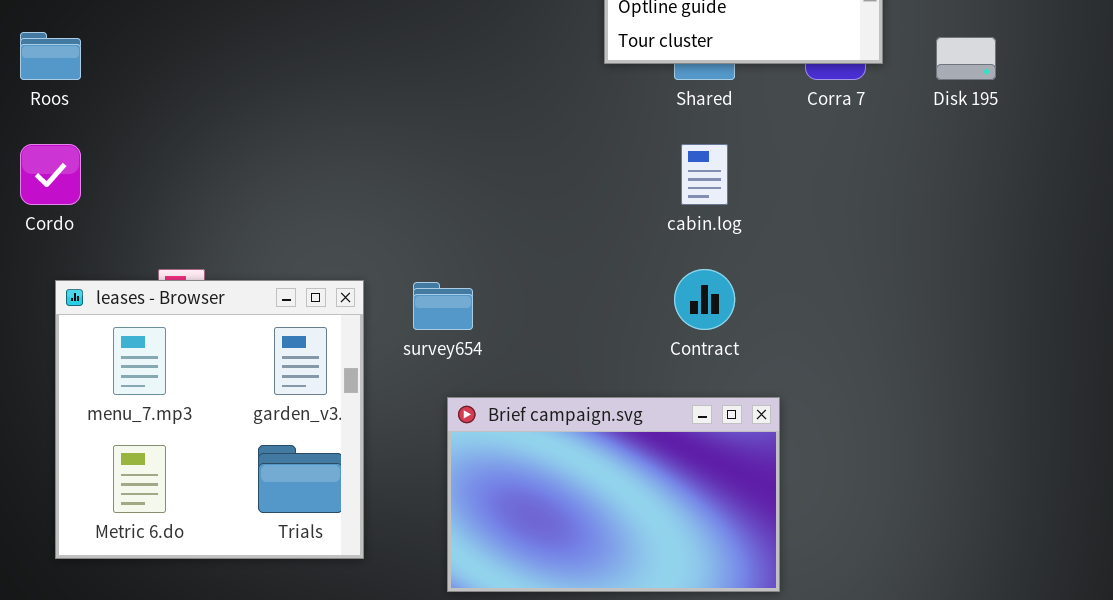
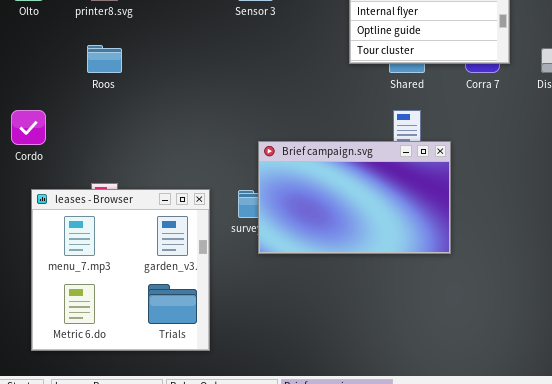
Roos: [20,32,81,80] -> [87,45,122,73], moved
Brief campaign.svg: [447,397,780,592] -> [258,141,451,254], moved

